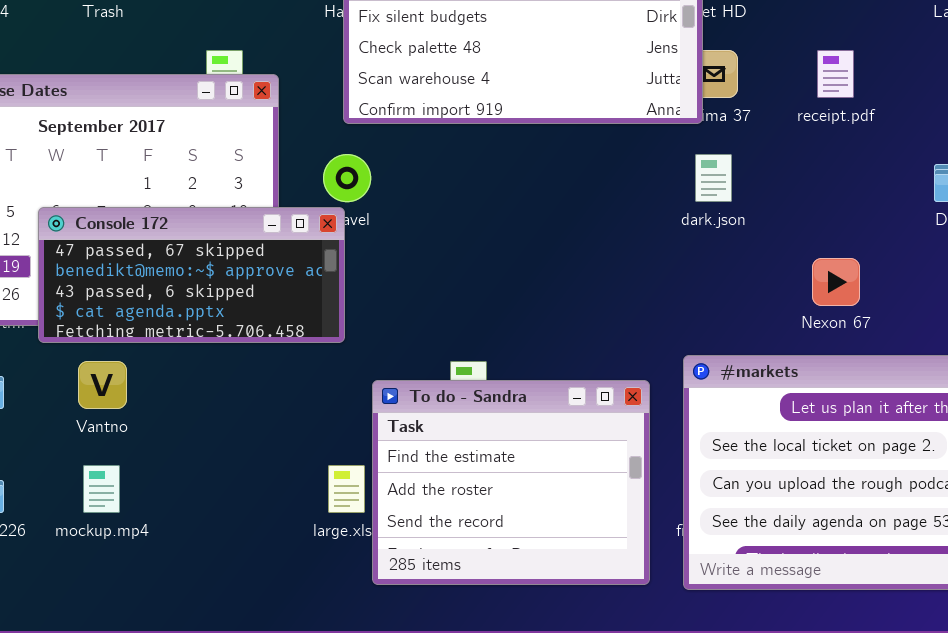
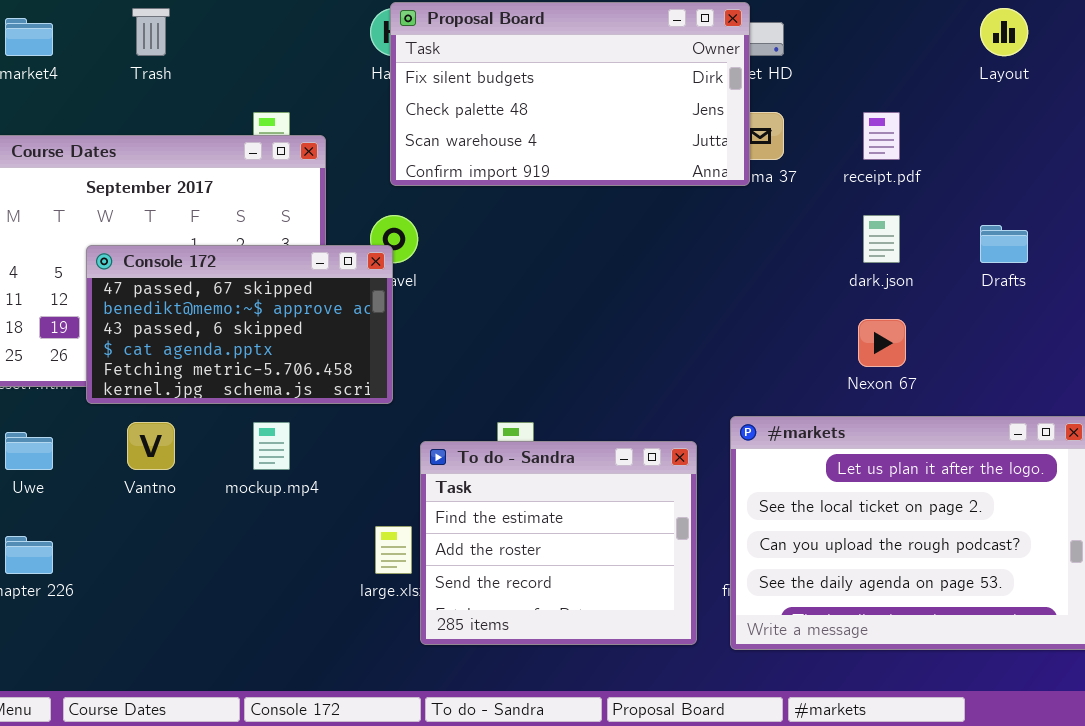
dark.json: [695,154,732,202] -> [863,215,900,263], moved
Console 172: [38,207,345,343] -> [86,245,393,404], resized
mockup.mp4: [83,465,120,513] -> [253,422,290,470], moved

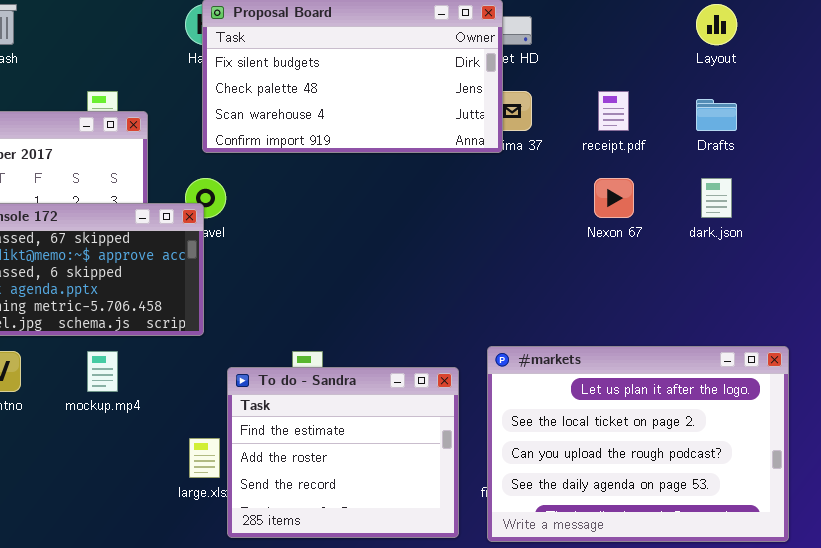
dark.json: [863,215,900,263] -> [701,178,732,218], moved
Drafts: [980,225,1028,263] -> [696,99,737,131], moved
Nexon 67: [858,319,906,367] -> [594,178,634,218], moved

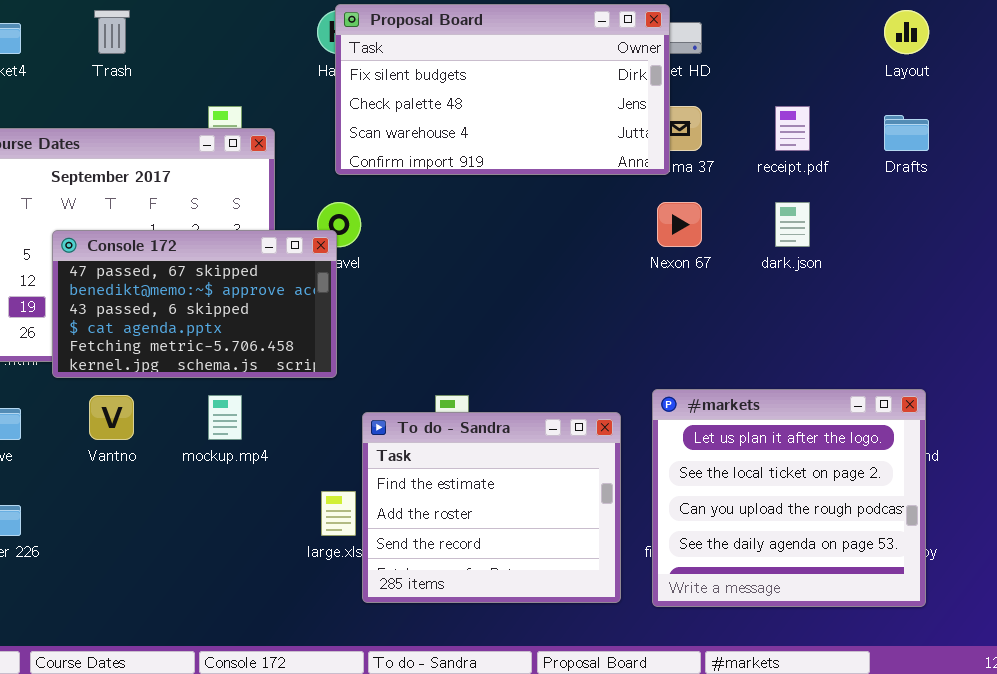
Nexon 67: [594,178,634,218] -> [657,202,702,247], moved
dark.json: [701,178,732,218] -> [775,202,810,247], moved
#markets: [487,346,789,542] -> [652,389,926,607], resized

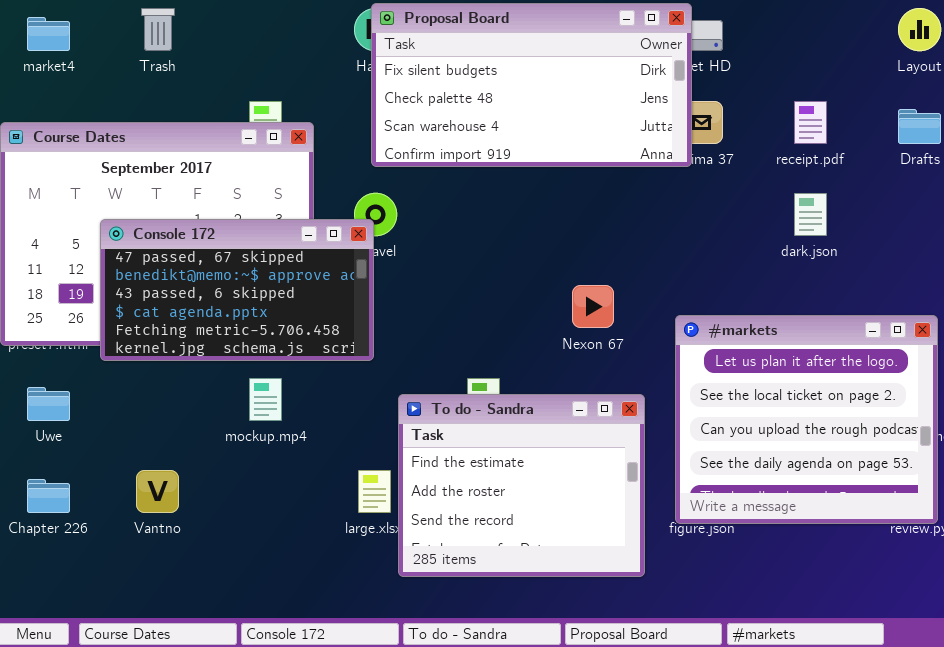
Nexon 67: [657,202,702,247] -> [572,285,614,328], moved
#markets: [652,389,926,607] -> [675,315,938,524], moved
Vantno: [89,395,134,440] -> [136,470,179,513], moved

